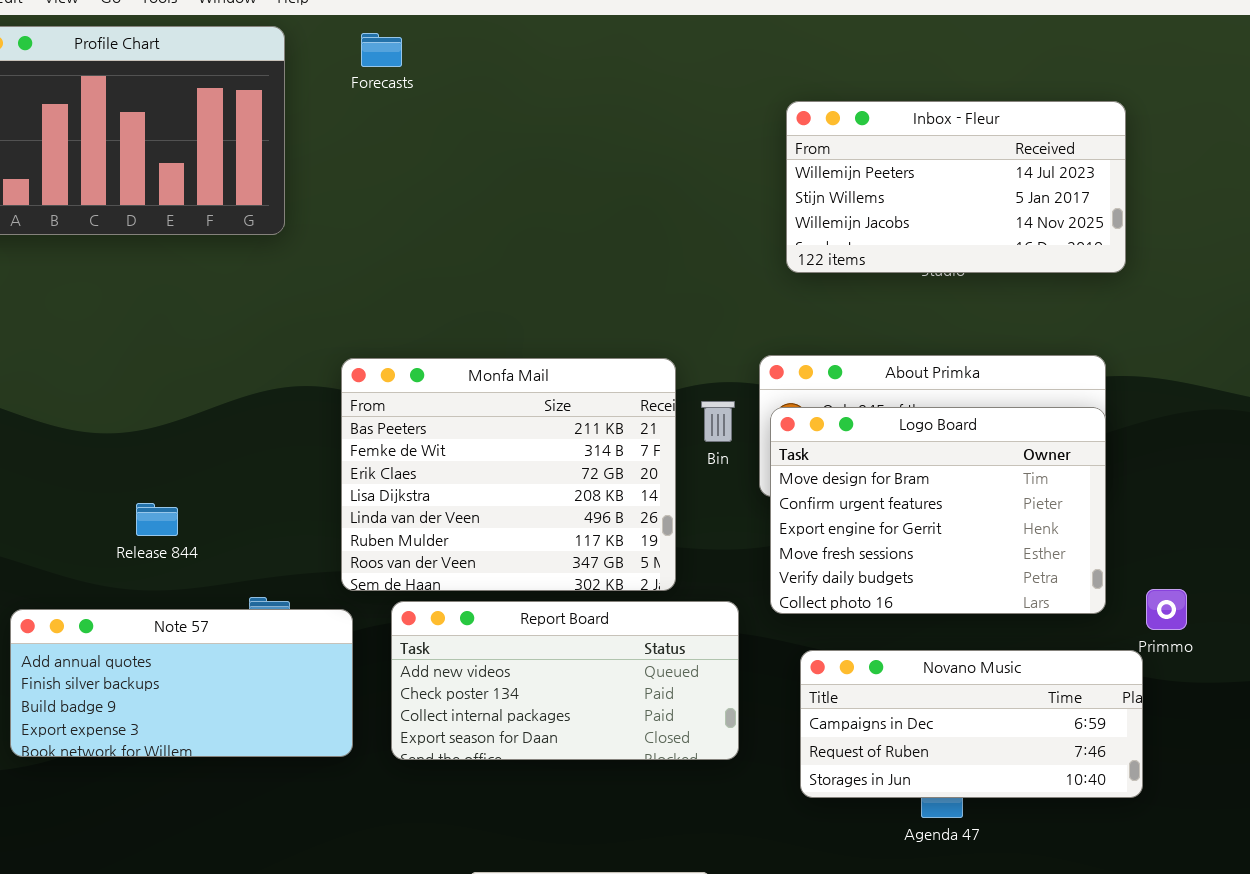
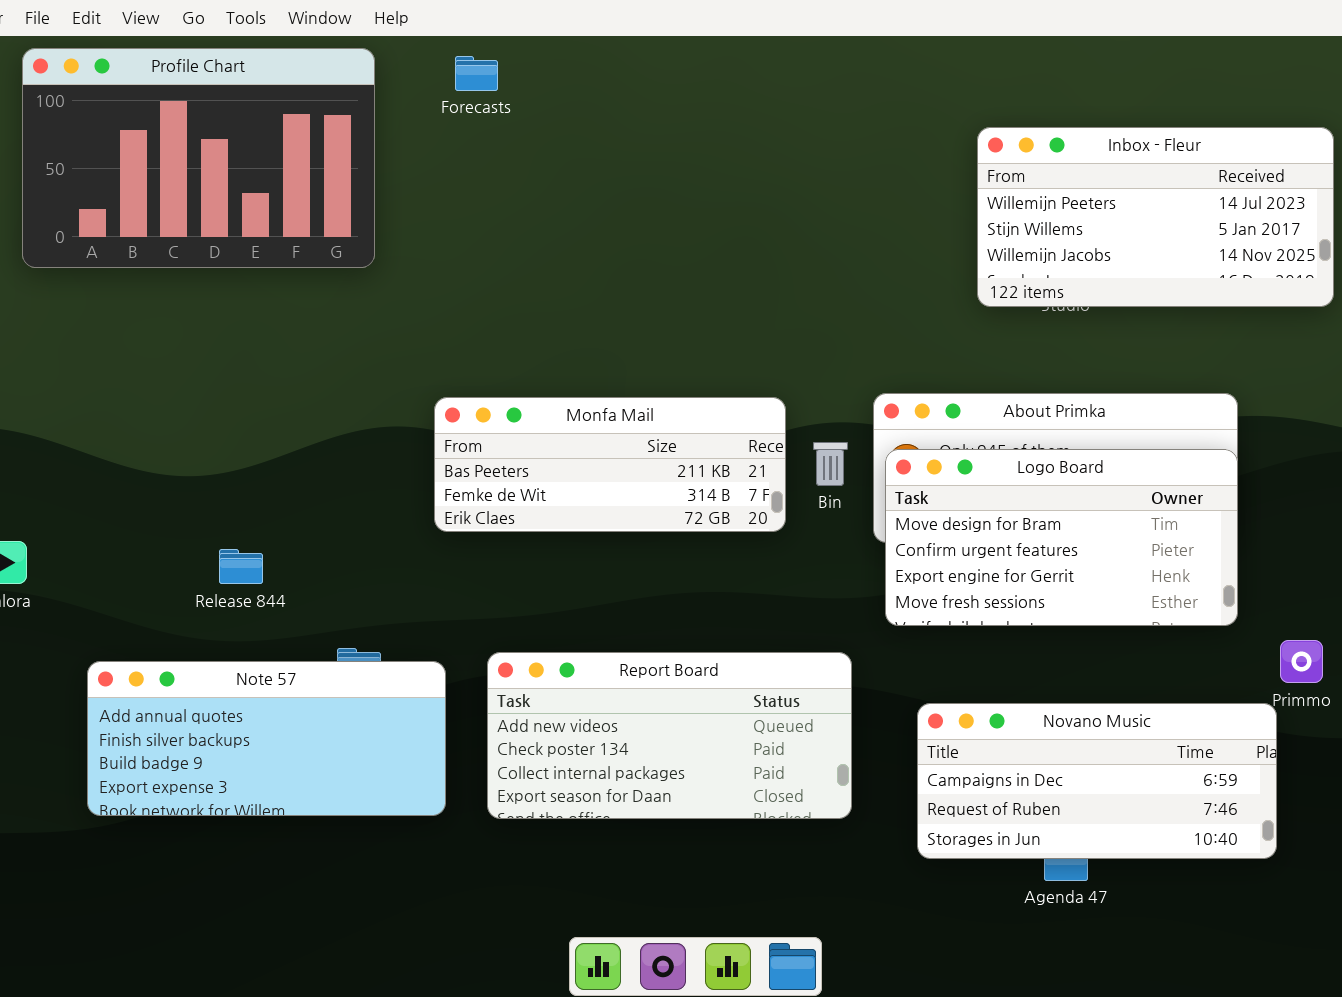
Inbox - Fleur: [786,101,1126,273] -> [977,127,1334,307], moved
Monfa Mail: [341,358,676,591] -> [434,397,786,532], resized
Logo Board: [770,407,1106,614] -> [885,449,1238,626], resized

